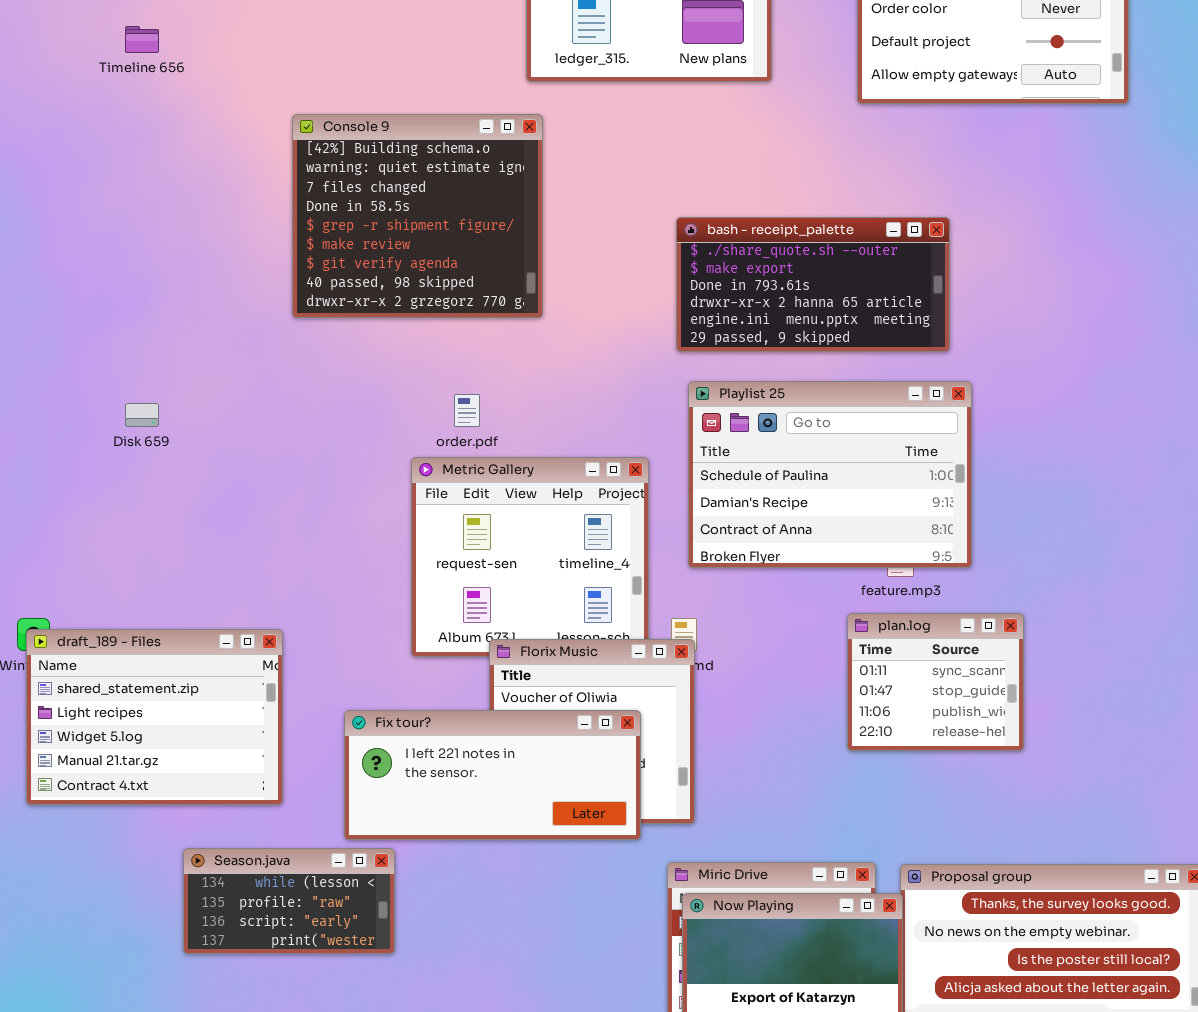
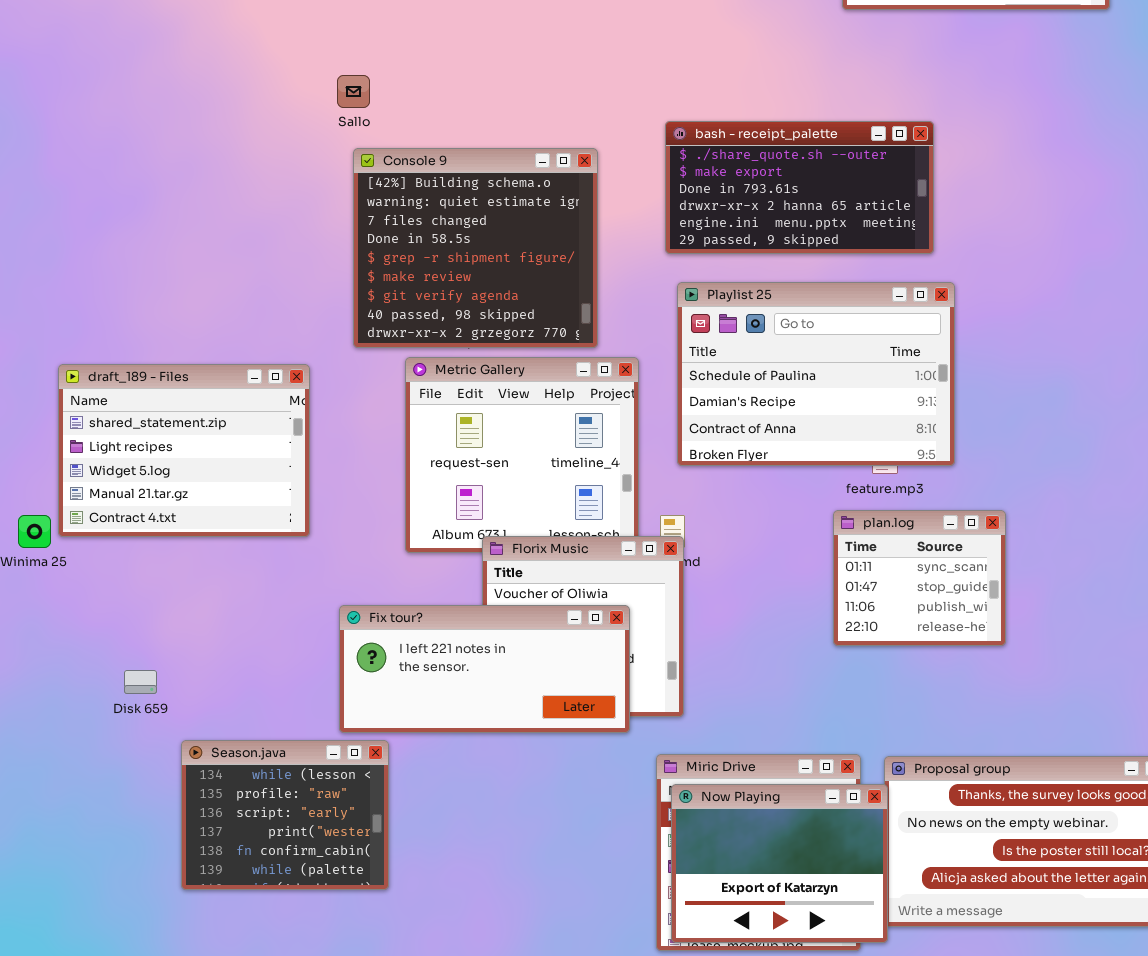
Console 9: [292,114,543,318] -> [353,148,598,348], moved
Disk 659: [125,403,159,427] -> [124,670,157,694], moved
draft_189 - Files: [26,629,283,805] -> [58,364,310,537], moved
Season.java: [183,848,395,954] -> [181,740,389,890], resized

